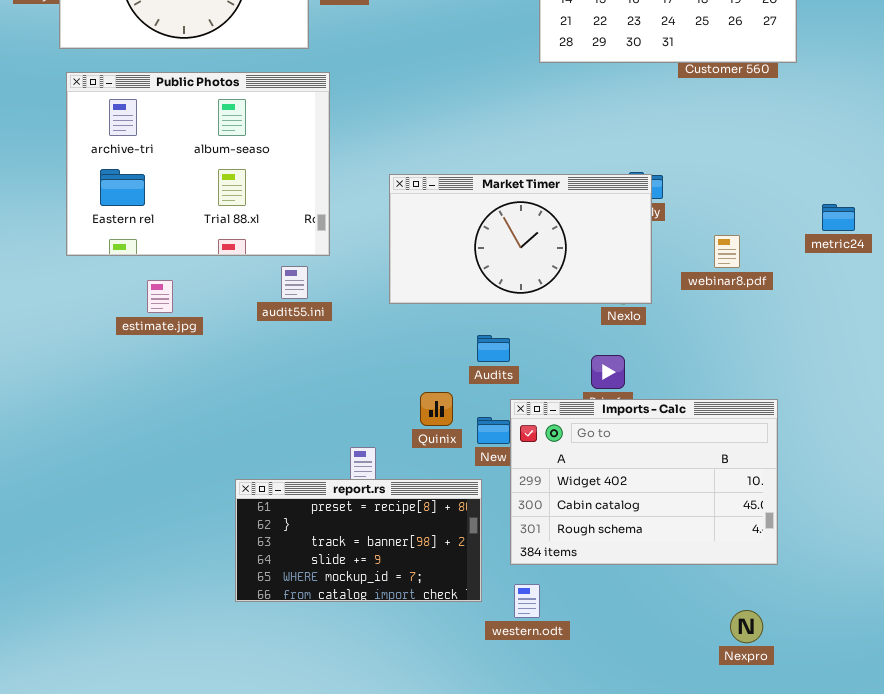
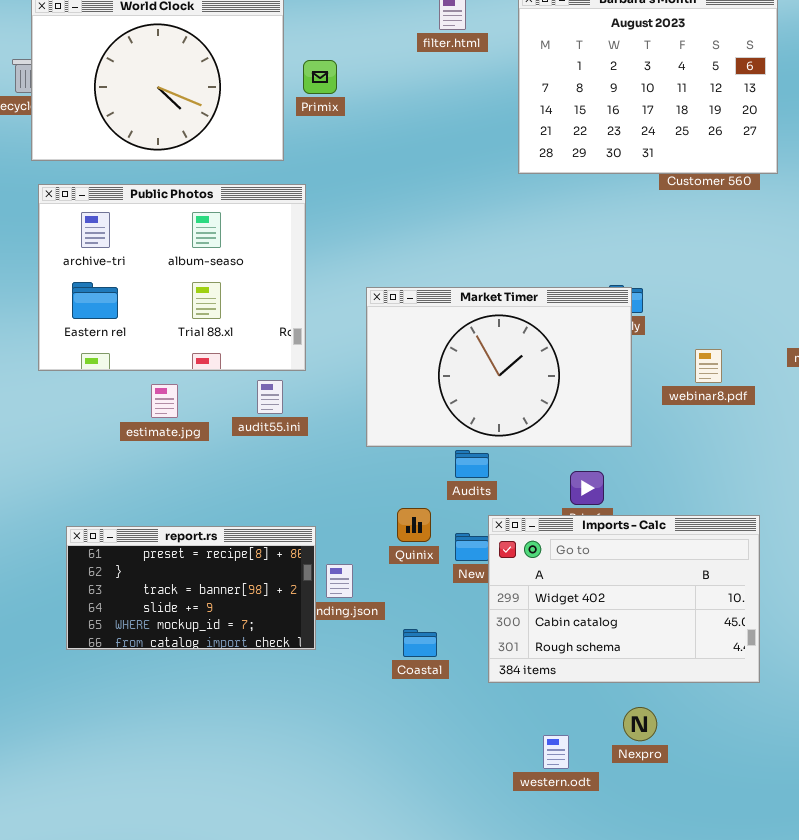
Market Timer: [389,174,652,304] -> [366,287,632,447], resized
estimate.jpg: [147,280,173,313] -> [151,384,178,418], moved
report.rs: [235,479,482,602] -> [66,526,316,650], moved
western.odt: [514,584,540,618] -> [543,735,569,769], moved
Nexpro: [730,610,763,643] -> [623,707,657,741], moved

